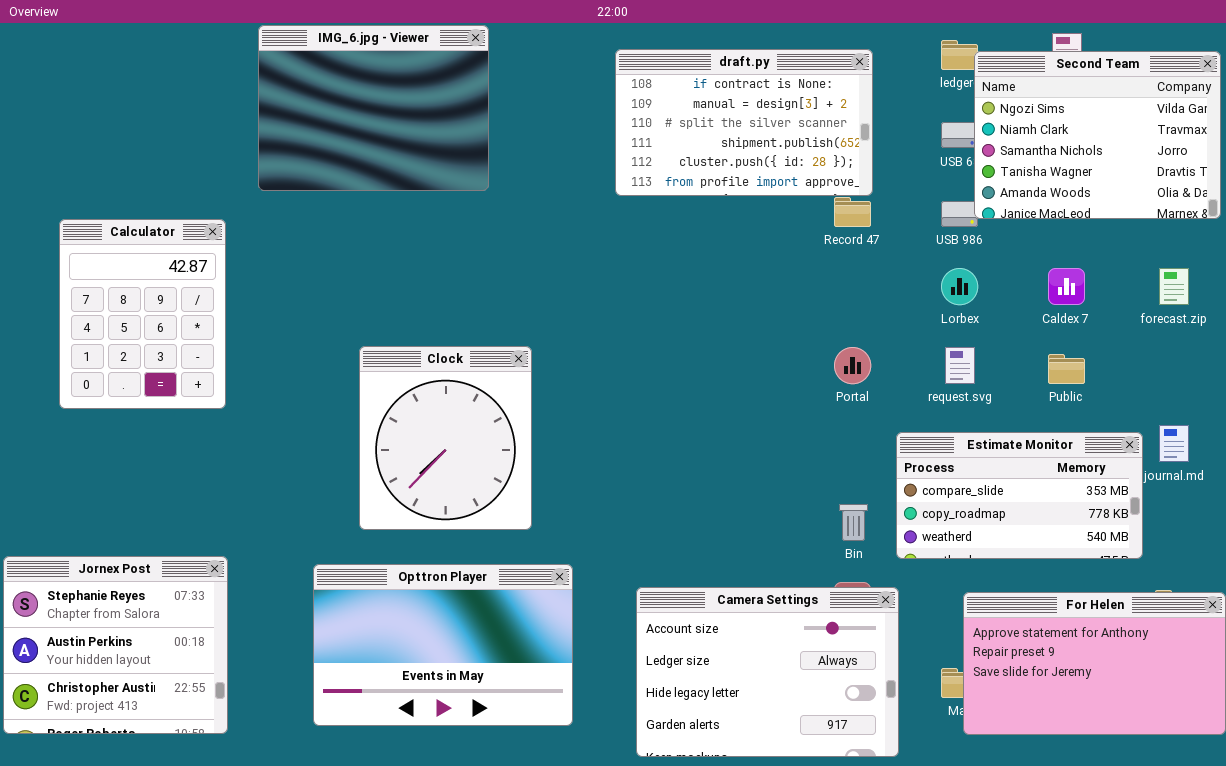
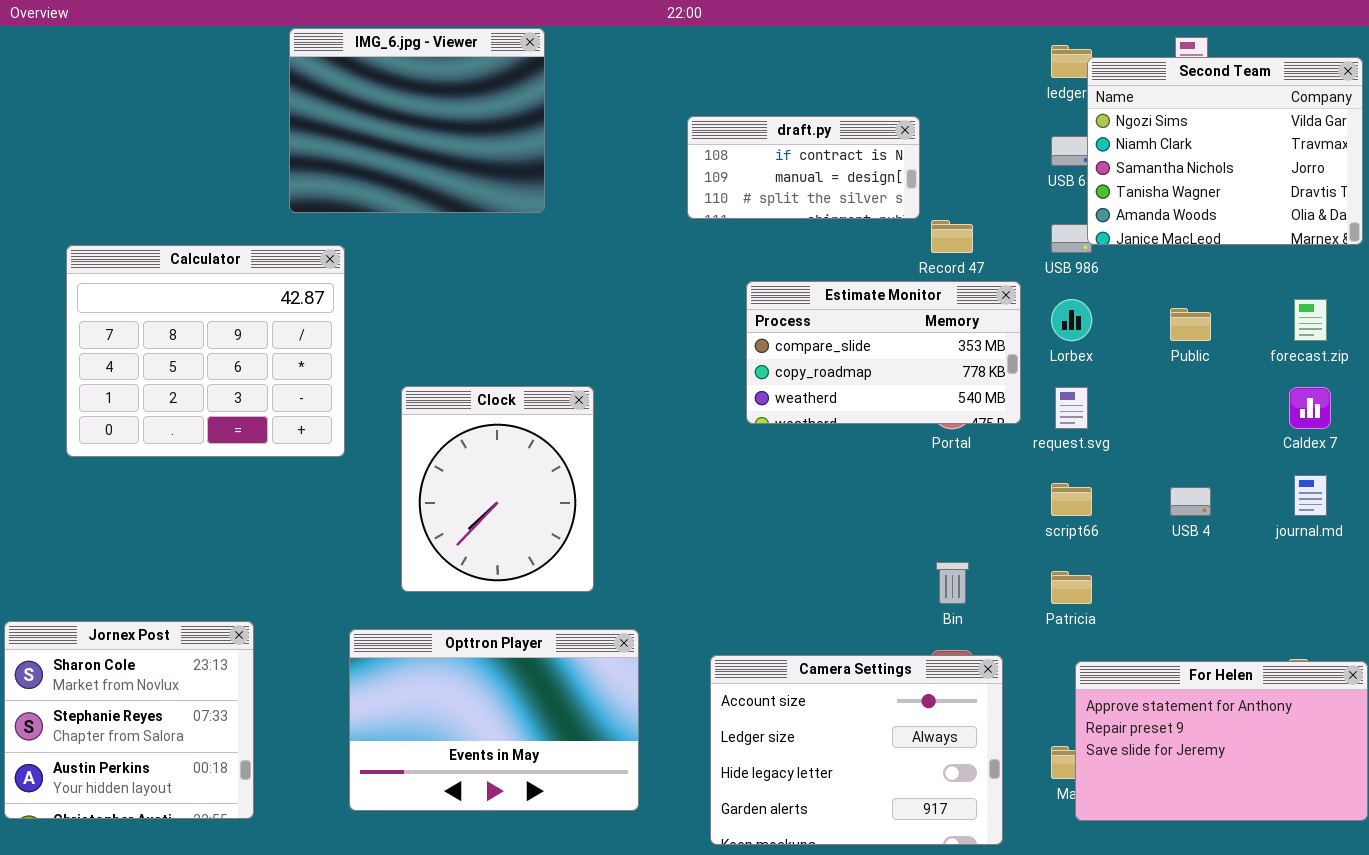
draft.py: [615,49,873,196] -> [687,116,920,219], resized
Calculator: [59,219,226,409] -> [66,245,345,457], resized
Caldex 7: [1048,268,1085,305] -> [1289,387,1331,429], moved
Public: [1048,354,1085,384] -> [1170,308,1211,341], moved
Estimate Monitor: [896,432,1143,559] -> [746,281,1021,424], moved
Jornex Post: [3,556,228,734] -> [4,621,254,819], scrolled up 1 row

